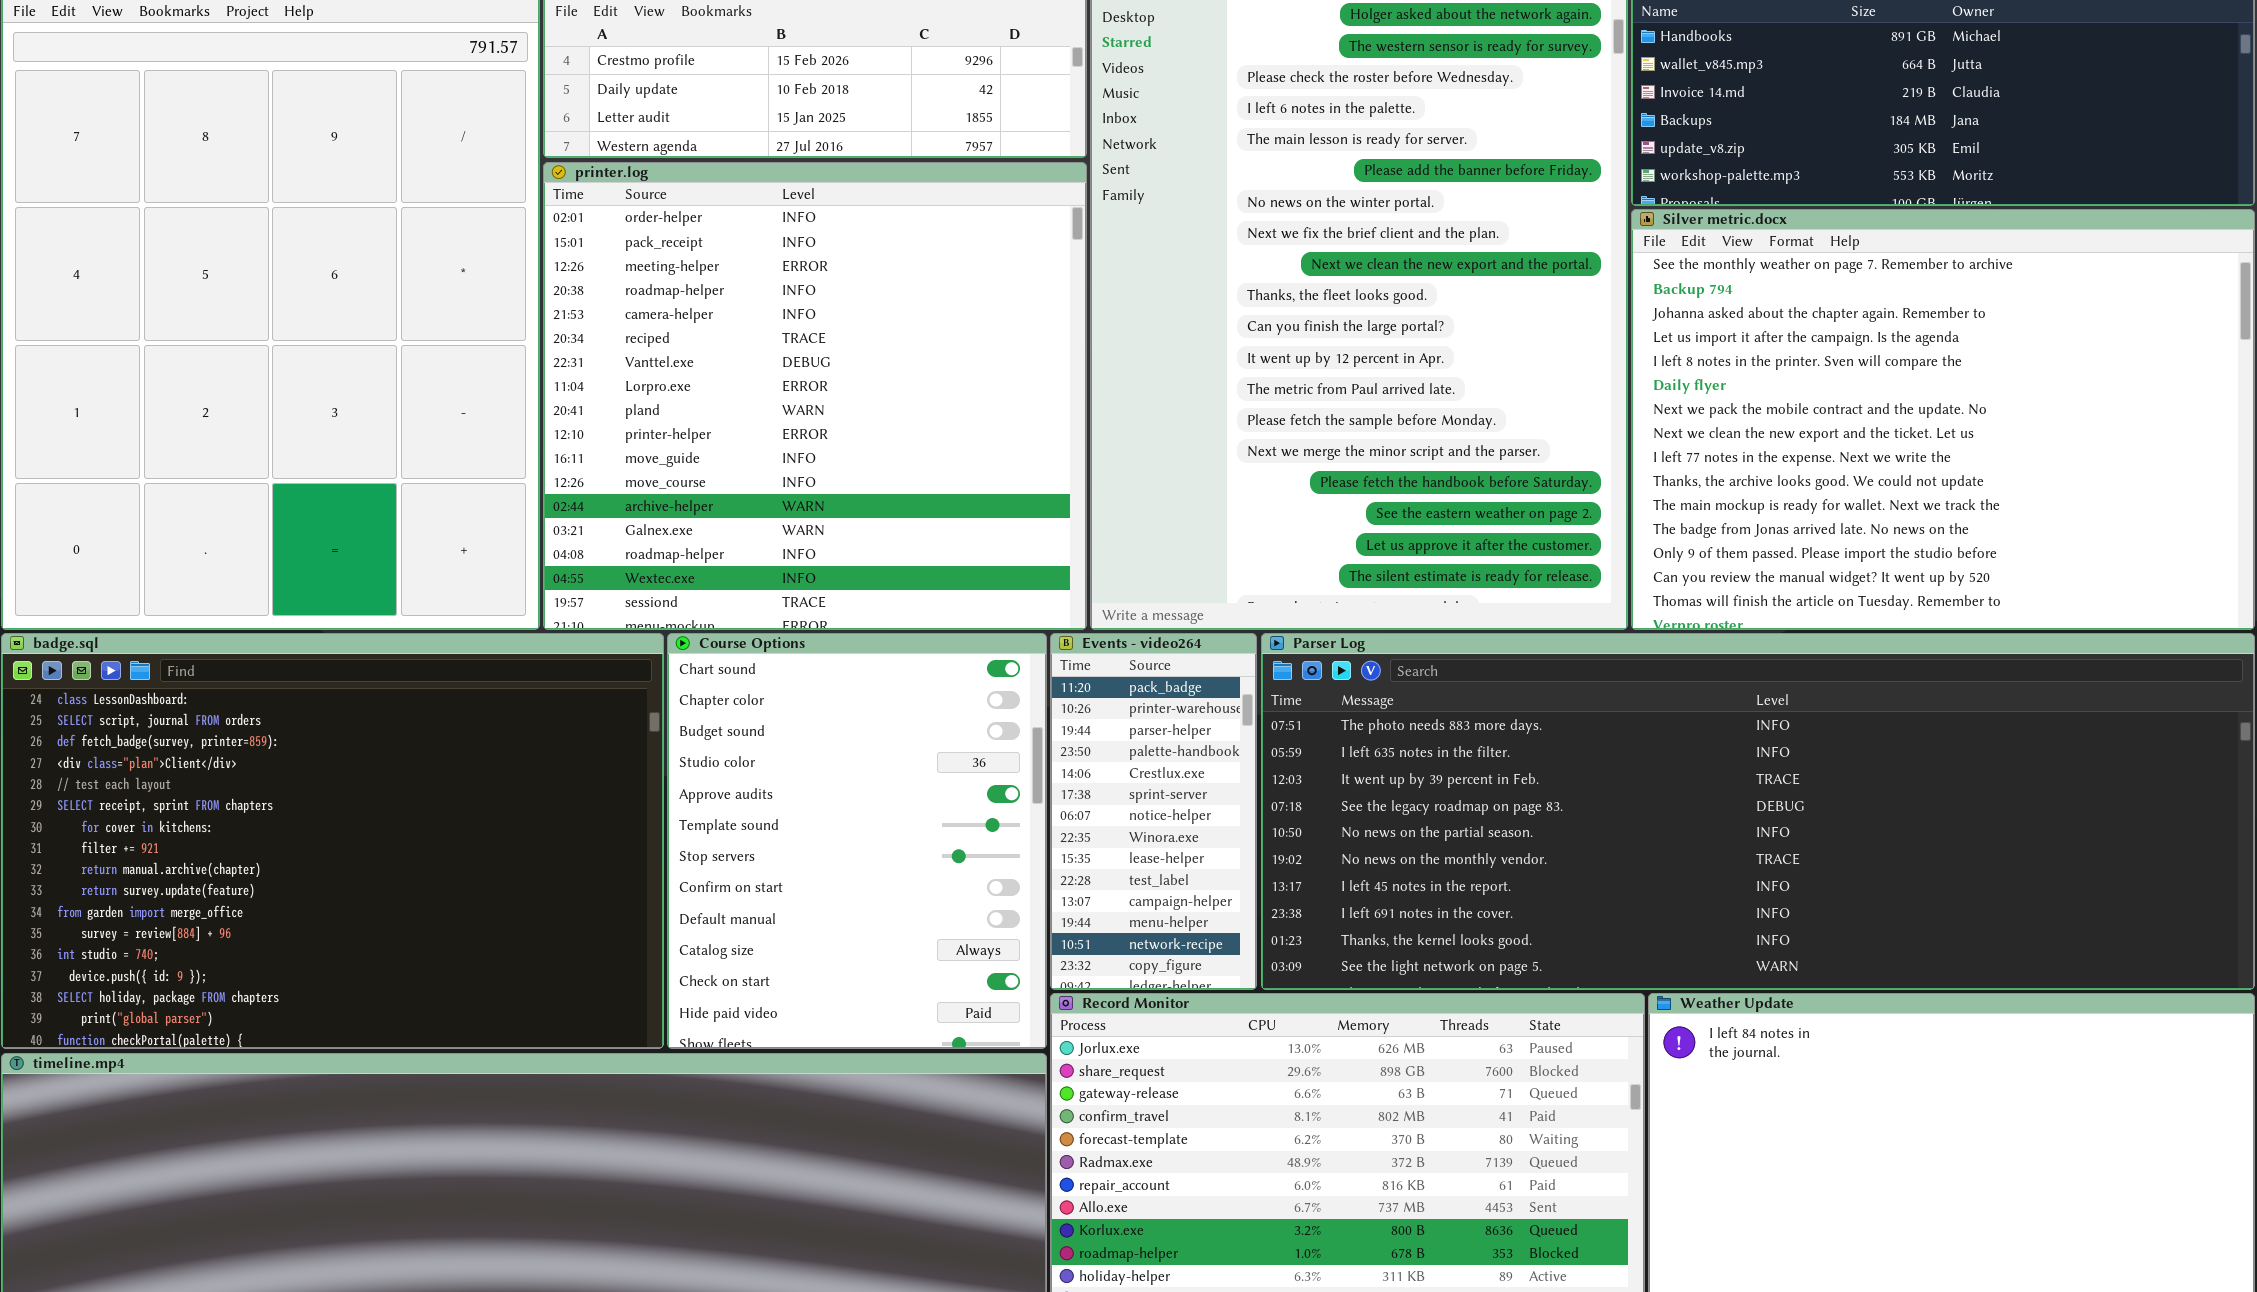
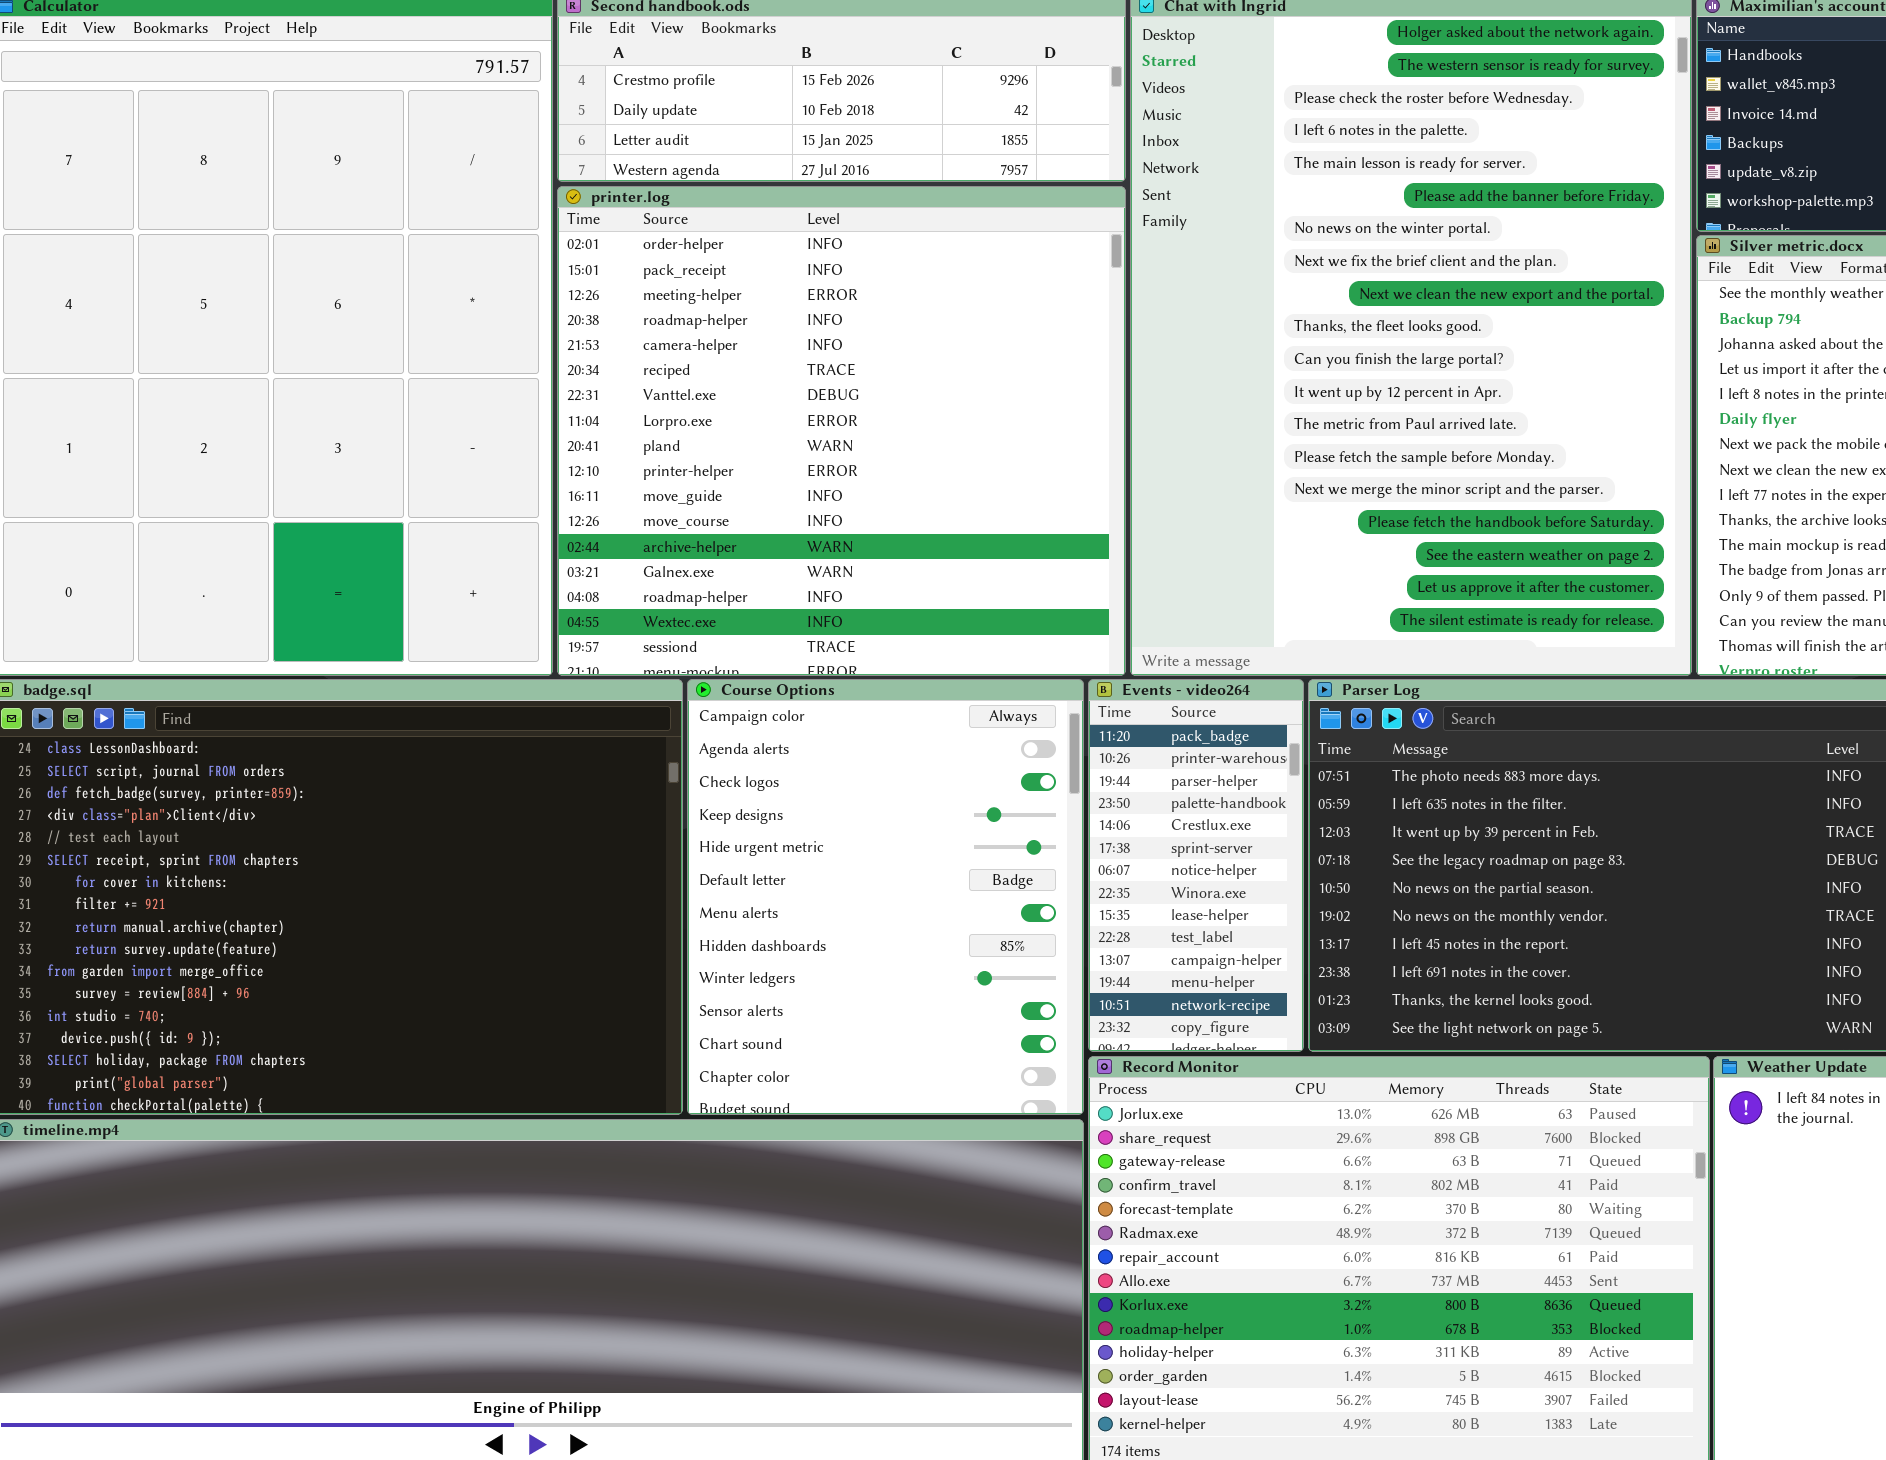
Course Options: [667,633,1047,1049] -> [687,679,1084,1115], scrolled up 10 rows

